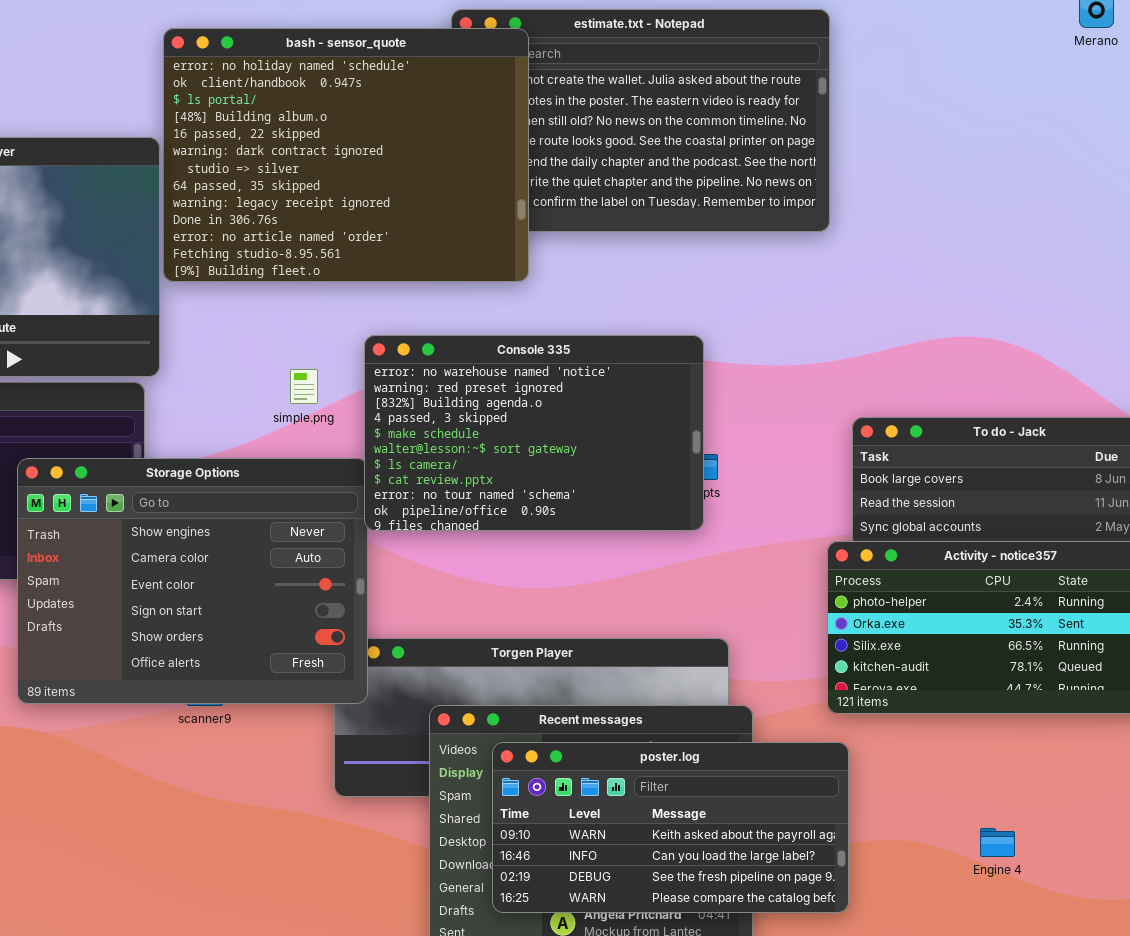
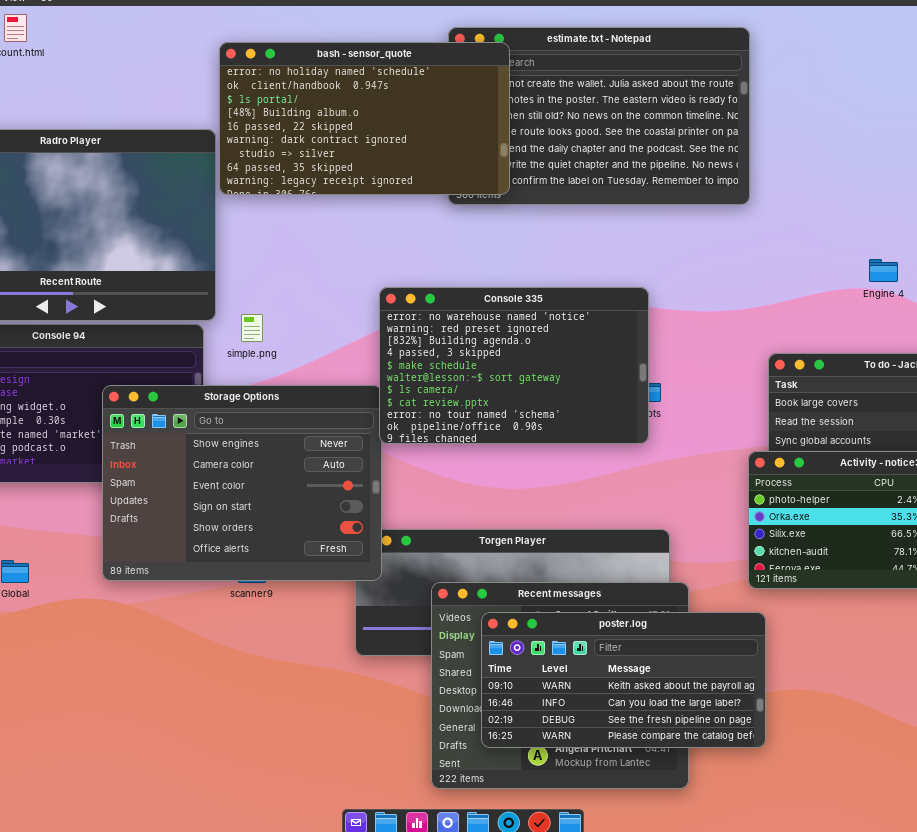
bash - sensor_quote: [163,28,529,282] -> [219,42,510,195], resized
simple.png: [290,369,318,404] -> [241,314,263,342], moved
Engine 4: [980,828,1015,857] -> [869,259,898,282], moved

